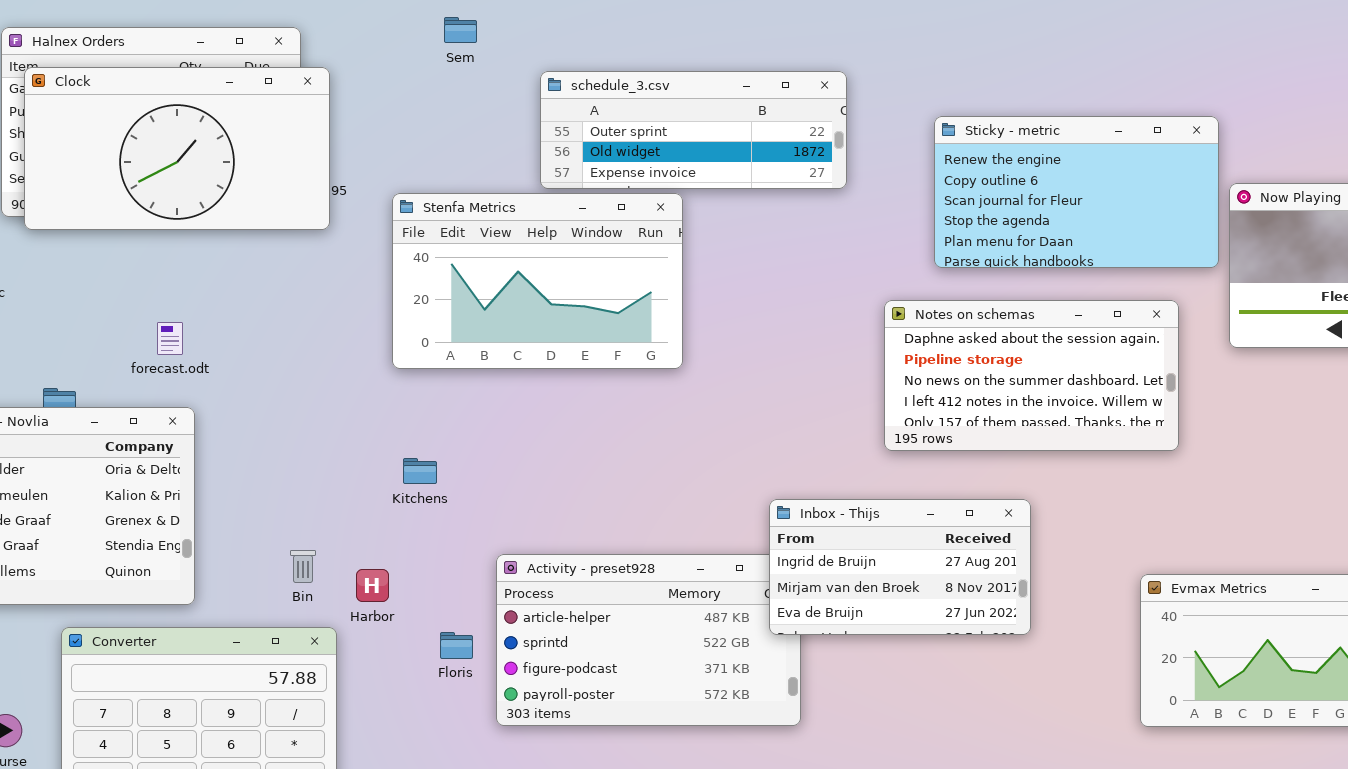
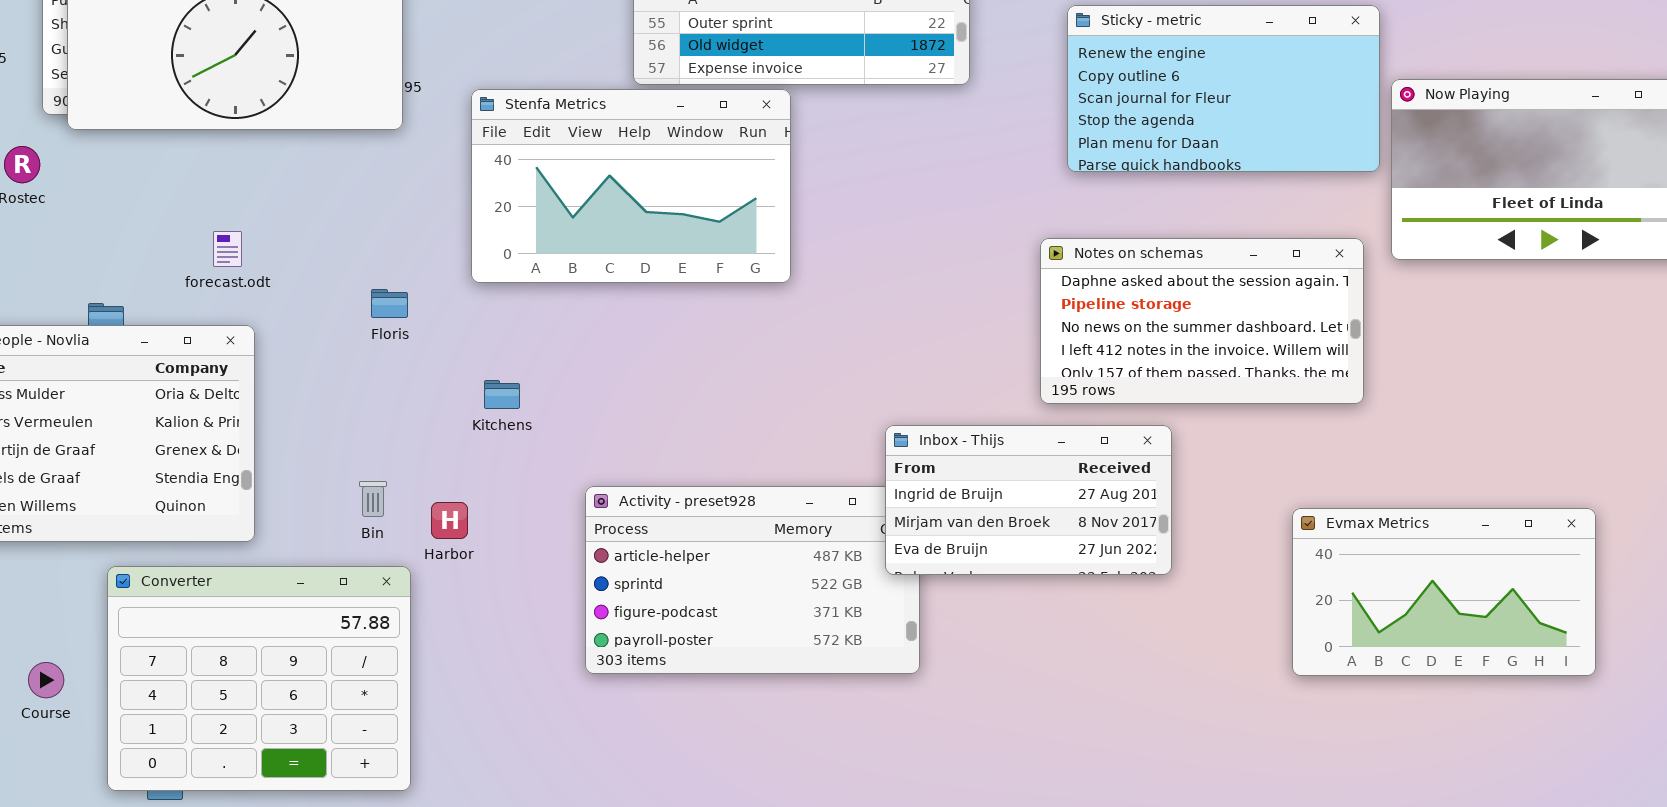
Notes on schemas: [884,300,1179,451] -> [1040,238,1364,404], moved
Floris: [440,632,473,659] -> [371,289,408,318], moved

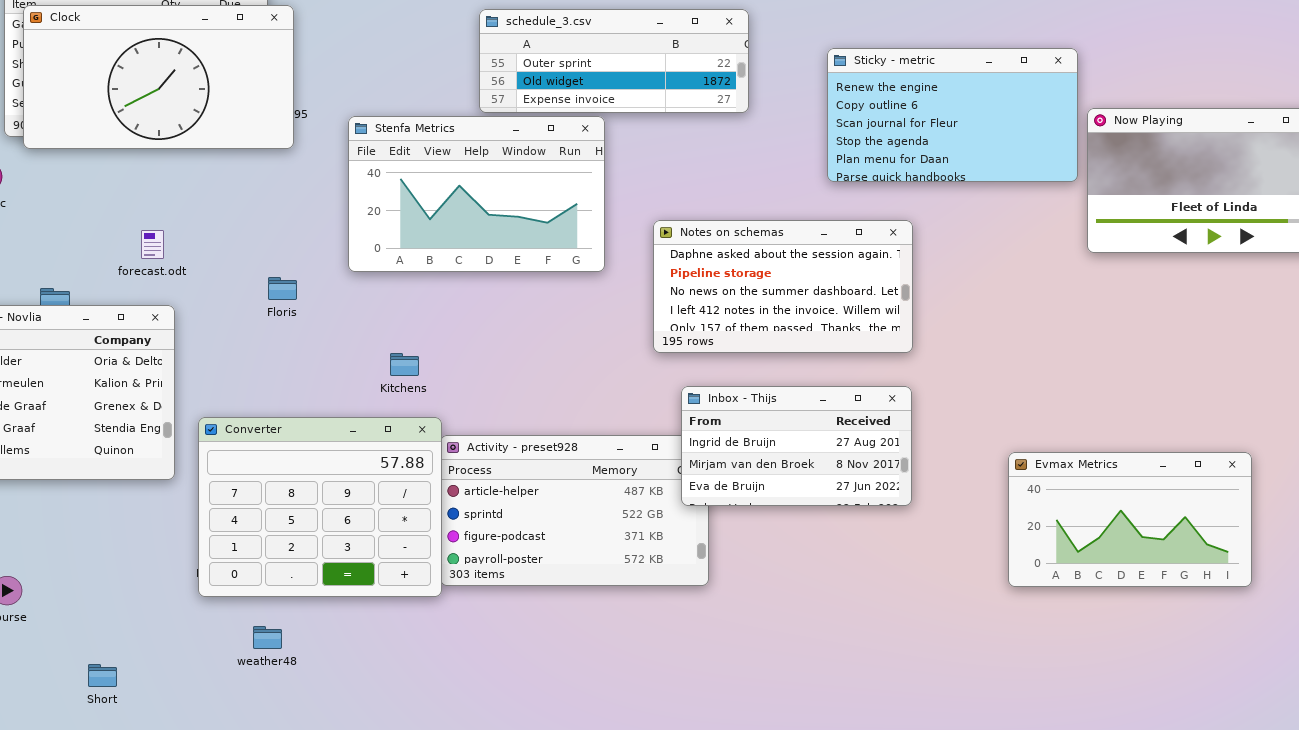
Notes on schemas: [1040,238,1364,404] -> [653,220,913,353], moved
Kitchens: [484,380,520,409] -> [390,353,419,376], moved
Converter: [107,566,411,791] -> [198,417,442,597], moved

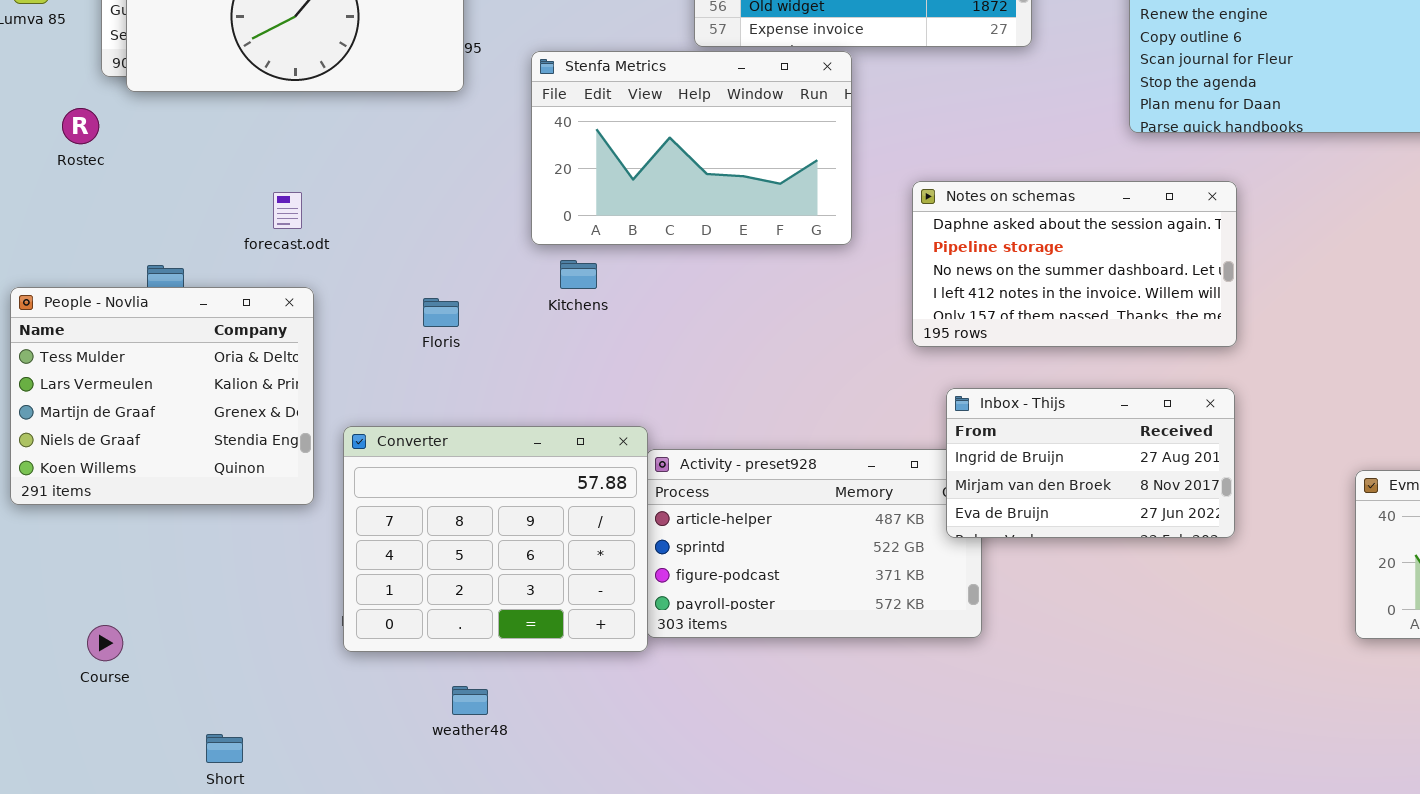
Floris: [268,277,297,300] -> [423,298,459,327], moved
Kitchens: [390,353,419,376] -> [560,260,597,289], moved
weather48: [253,626,282,649] -> [452,686,488,715], moved

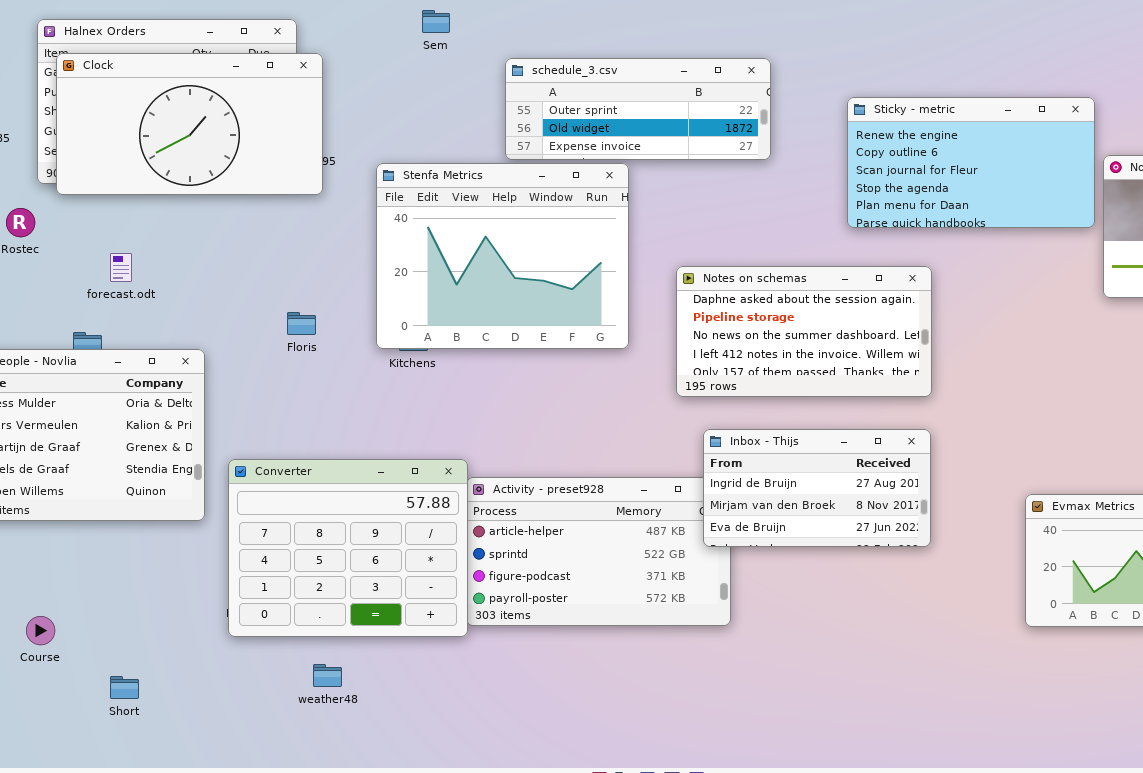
Stenfa Metrics: [531,51,852,245] -> [376,163,629,349], resized
forecast.odt: [273,192,302,229] -> [110,253,132,282], moved
Floris: [423,298,459,327] -> [287,312,316,335], moved
Short: [206,734,243,763] -> [110,676,139,699], moved

